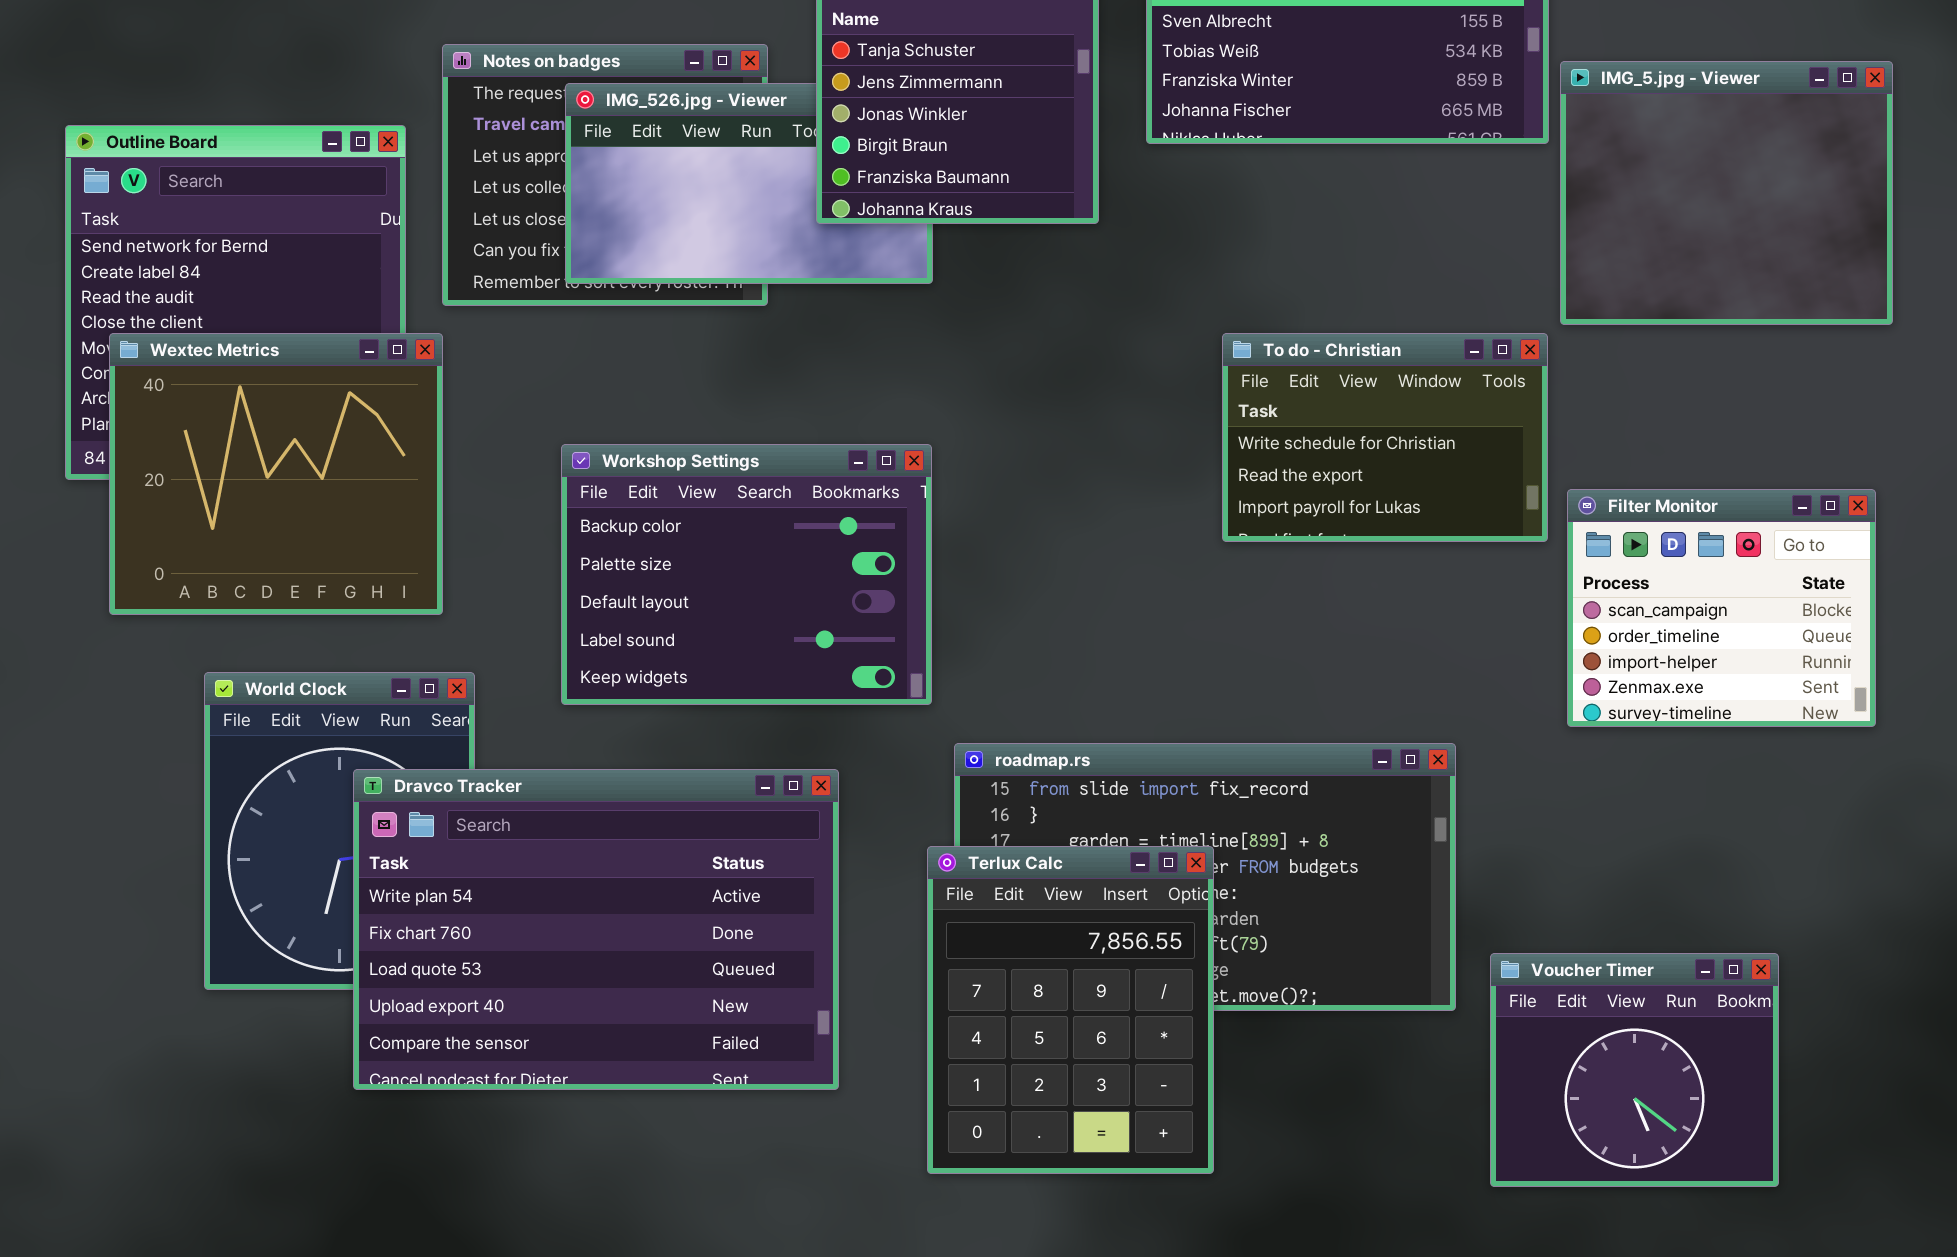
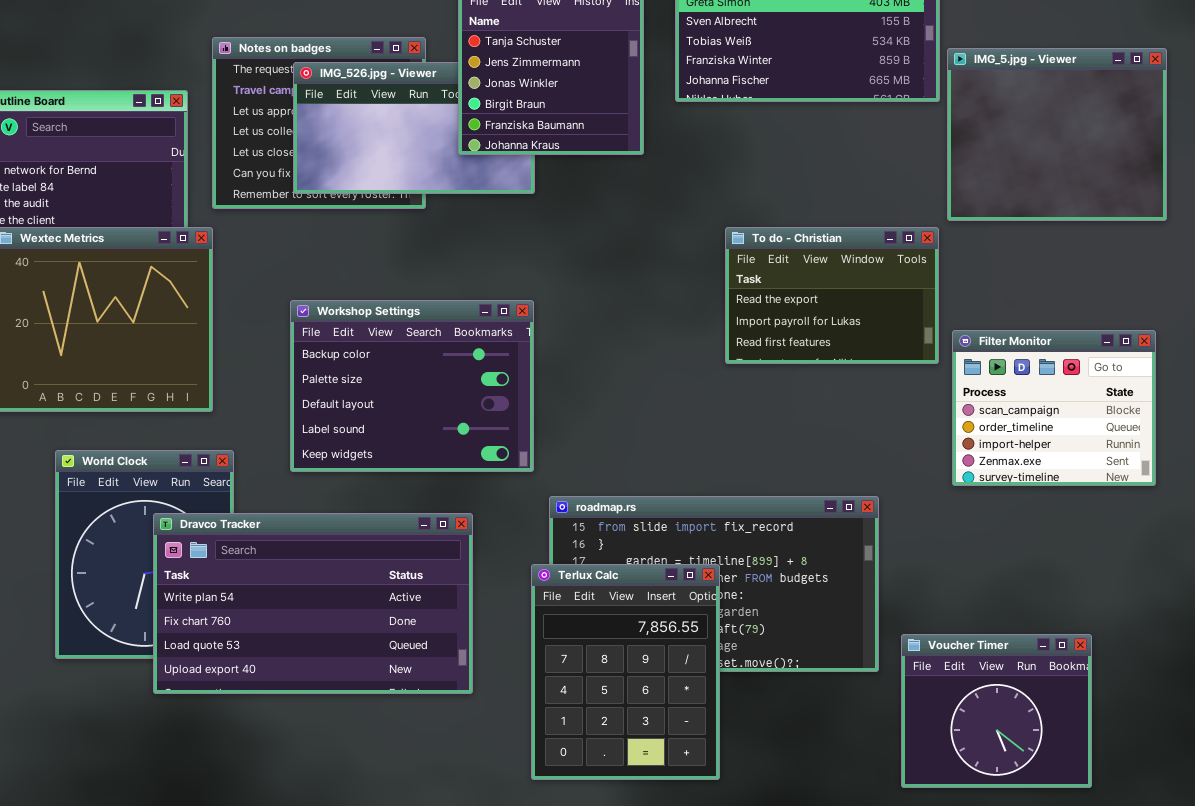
To do - Christian: [1222,333,1548,542] -> [725,227,939,364], scrolled down 1 row
Dravco Tracker: [353,769,839,1090] -> [153,513,473,694], resized

